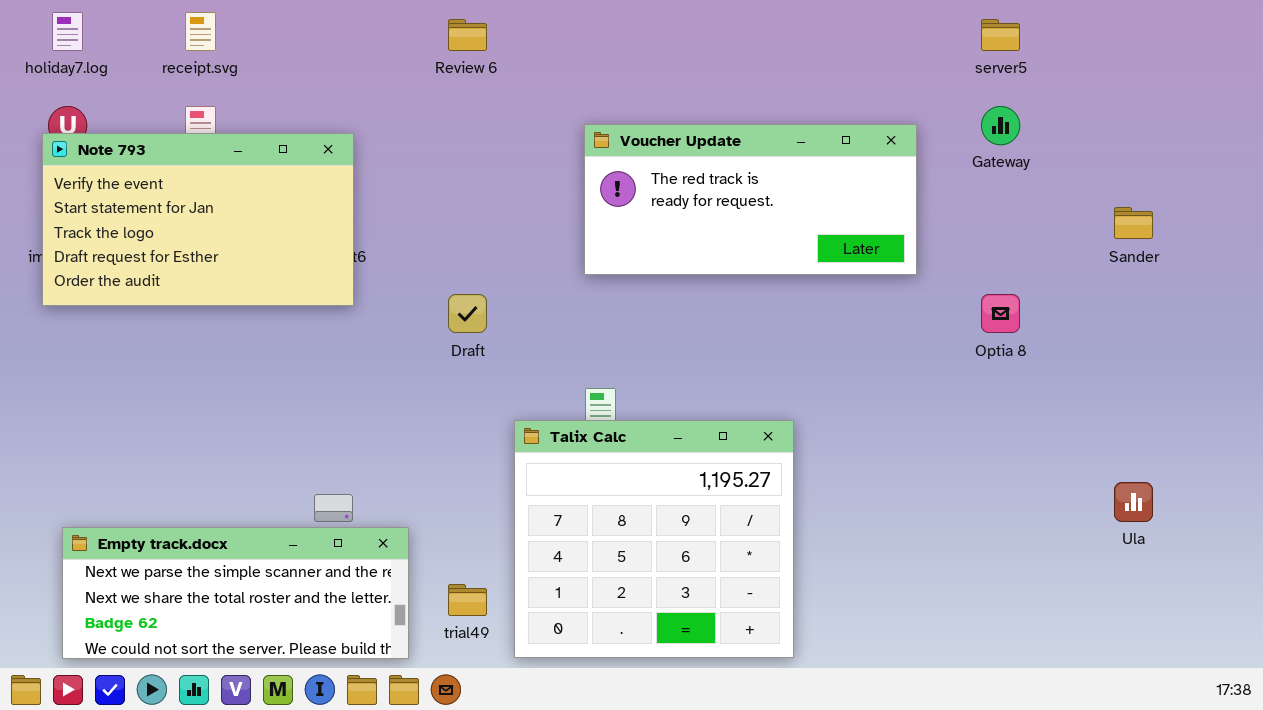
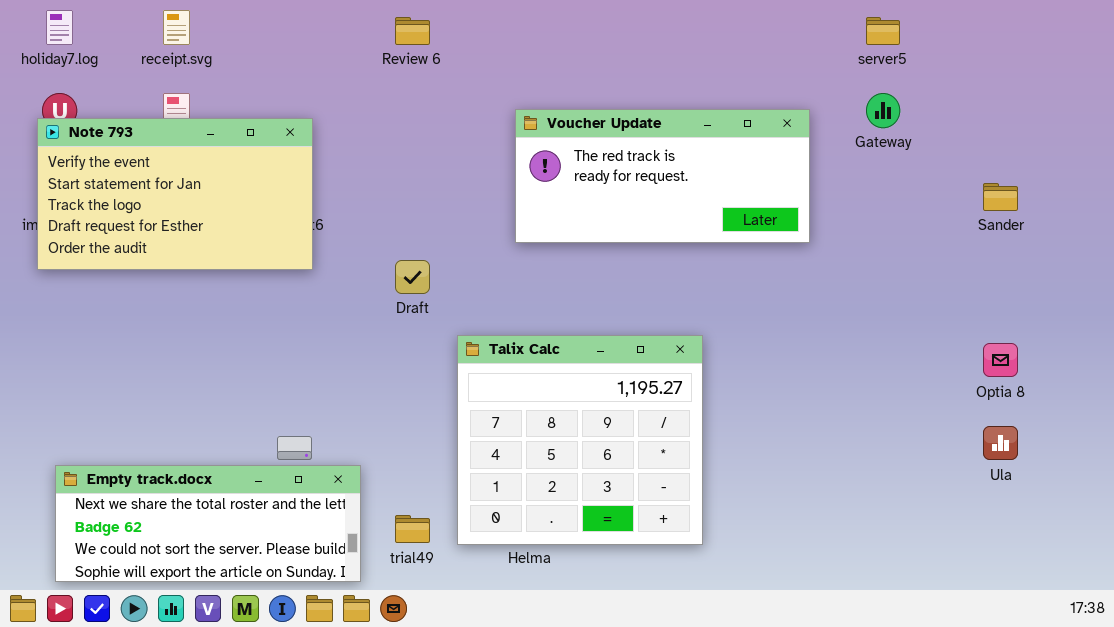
Optia 8: [981,294,1020,333] -> [983,343,1018,377], moved
Talix Calc: [514,420,794,658] -> [457,335,703,545], moved
Empty track.docx: [62,527,409,659] -> [55,465,361,582], scrolled down 1 row

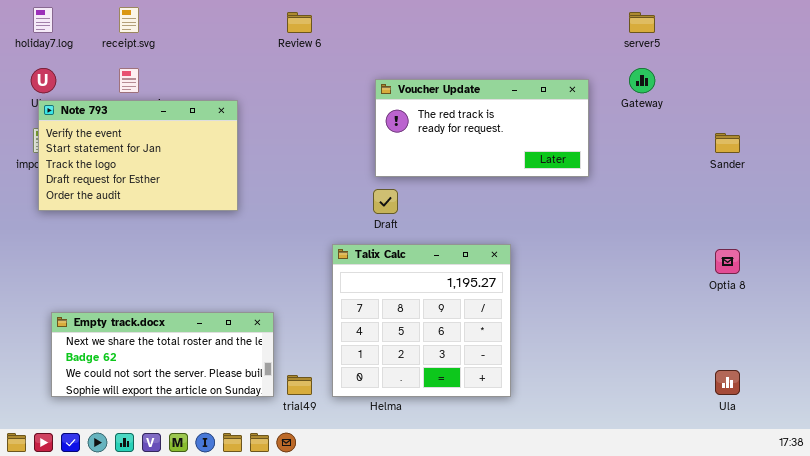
Note 793: [37,118,313,270] -> [38,100,238,211], moved
Draft: [395,260,430,294] -> [373,189,398,214], moved
Ula: [983,426,1018,460] -> [715,370,740,395], moved
Empty track.docx: [55,465,361,582] -> [51,312,274,397], moved

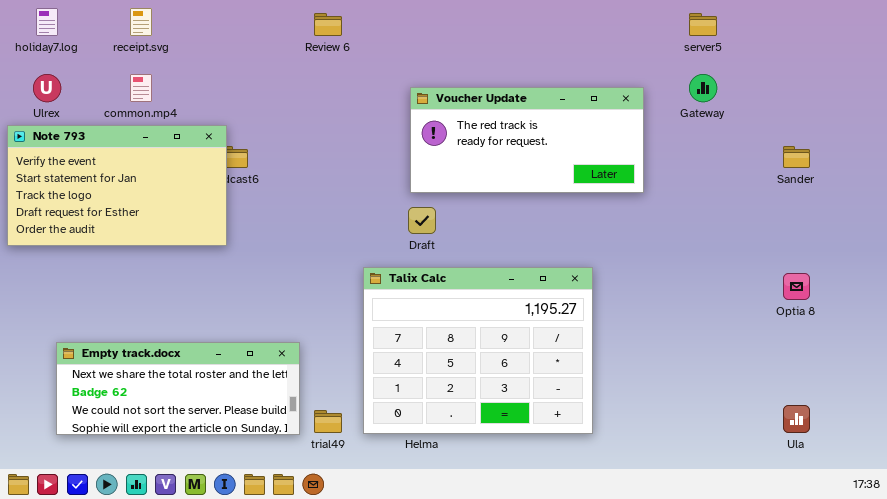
Note 793: [38,100,238,211] -> [7,125,227,246], moved
Talix Calc: [332,244,511,397] -> [363,267,593,434], resized

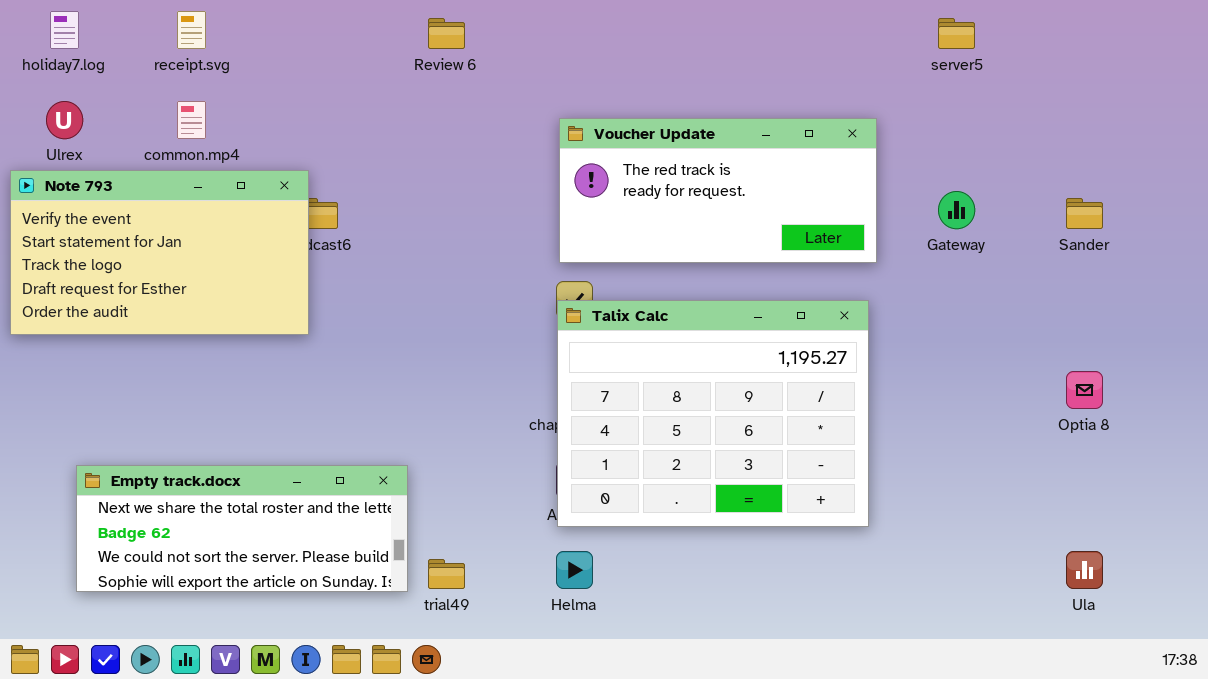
Gateway: [689,74,717,102] -> [938,191,975,229], moved
Talix Calc: [363,267,593,434] -> [557,300,869,527], moved

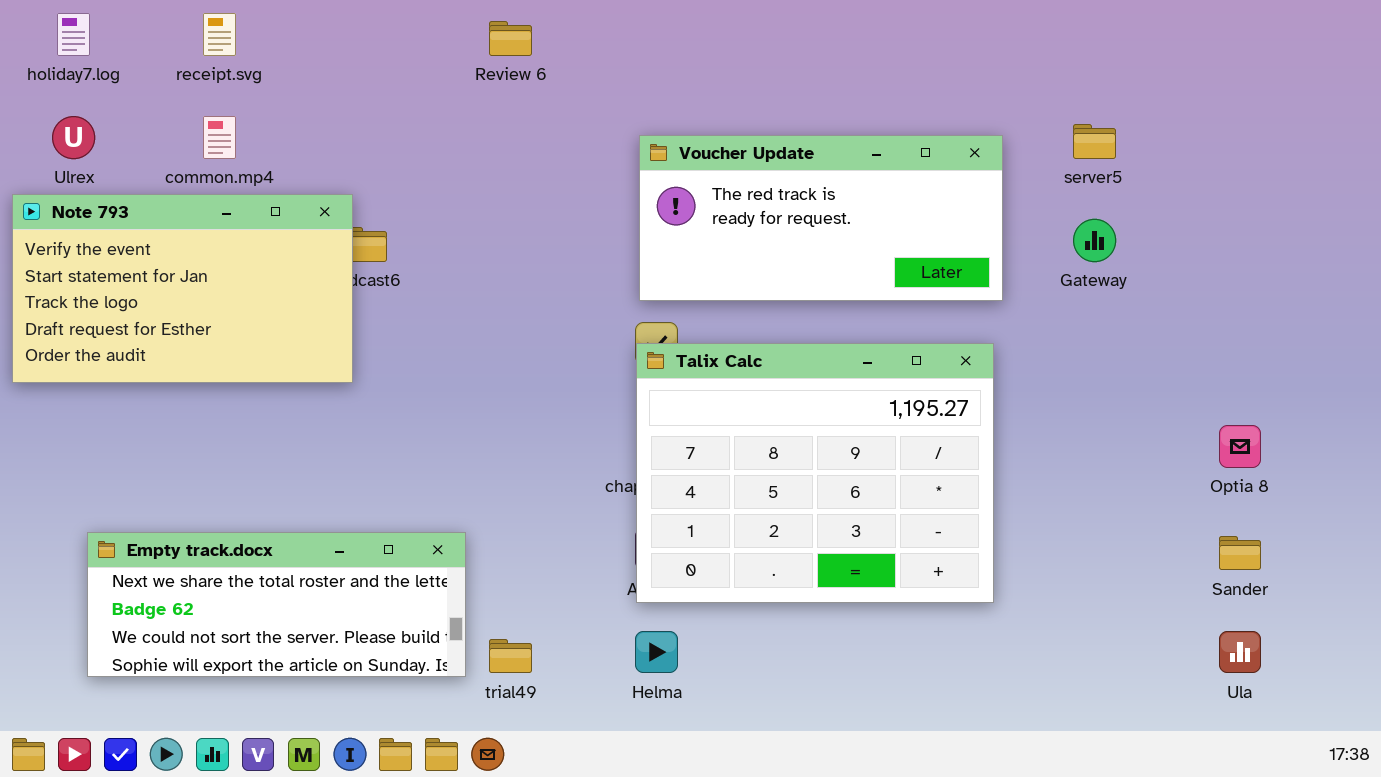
server5: [938,18,975,49] -> [1073,124,1116,159], moved
Sander: [1066,198,1103,229] -> [1219,536,1261,570], moved

